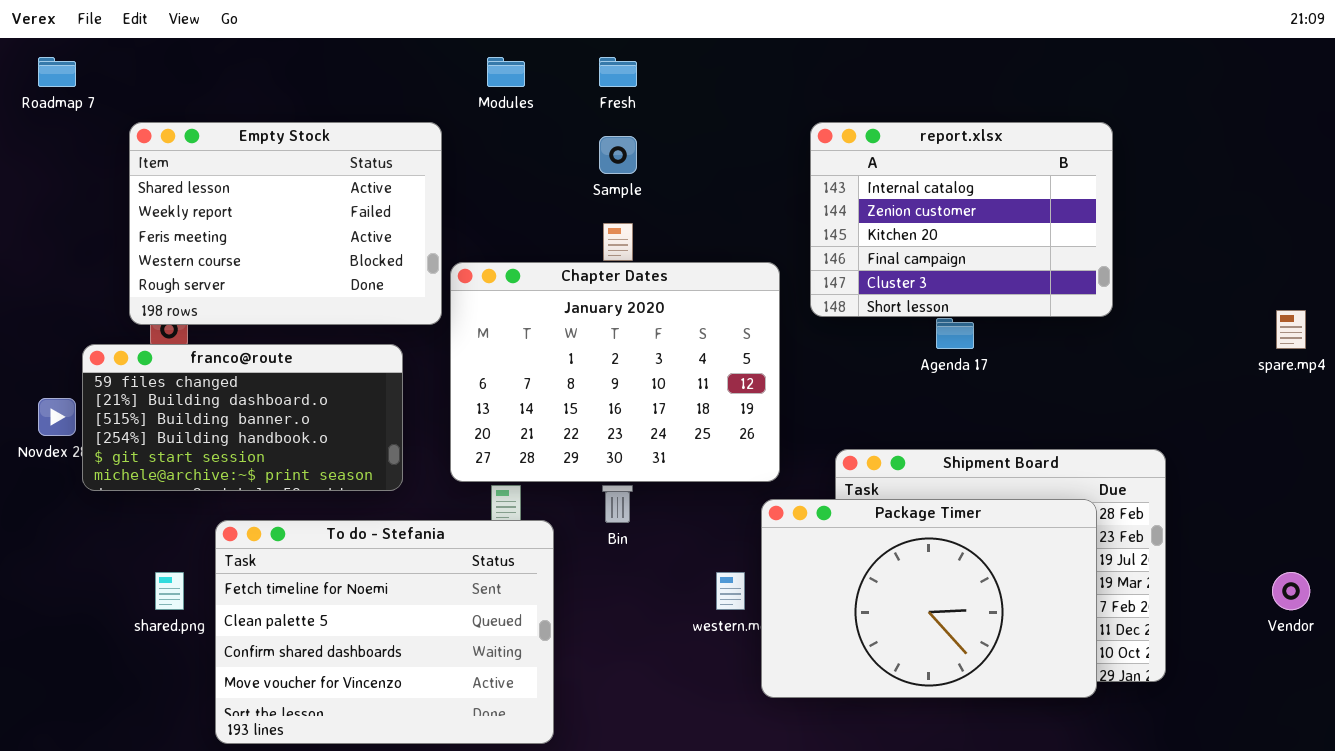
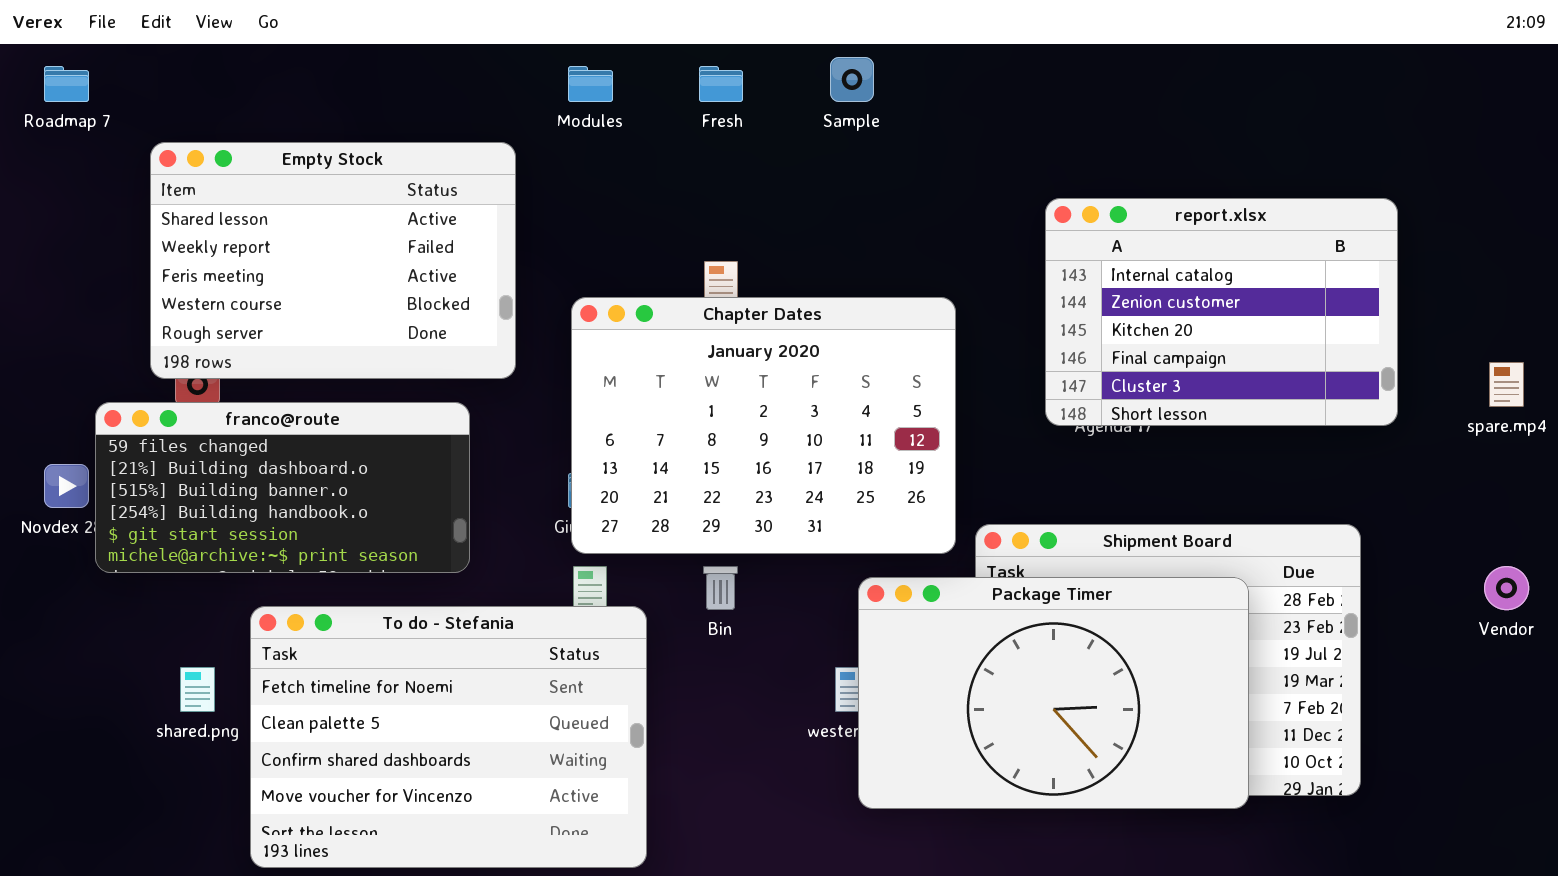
report.xlsx: [810,122,1113,317] -> [1045,198,1398,426], moved
Sample: [599,136,637,174] -> [830,57,874,102], moved
Chapter Dates: [450,262,780,482] -> [571,297,956,554], moved
Package Timer: [761,499,1097,698] -> [858,577,1249,809], moved
Vendor: [1272,572,1310,610] -> [1484,566,1529,610], moved

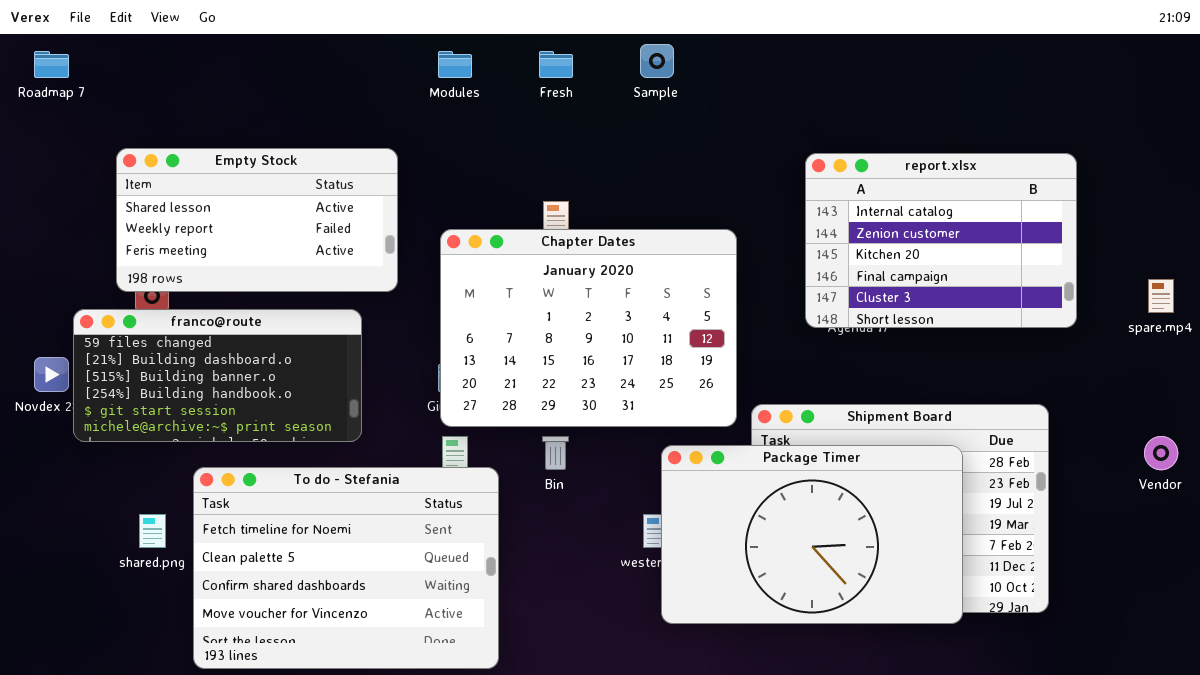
Empty Stock: [150,142,516,379] -> [116,148,398,292], resized

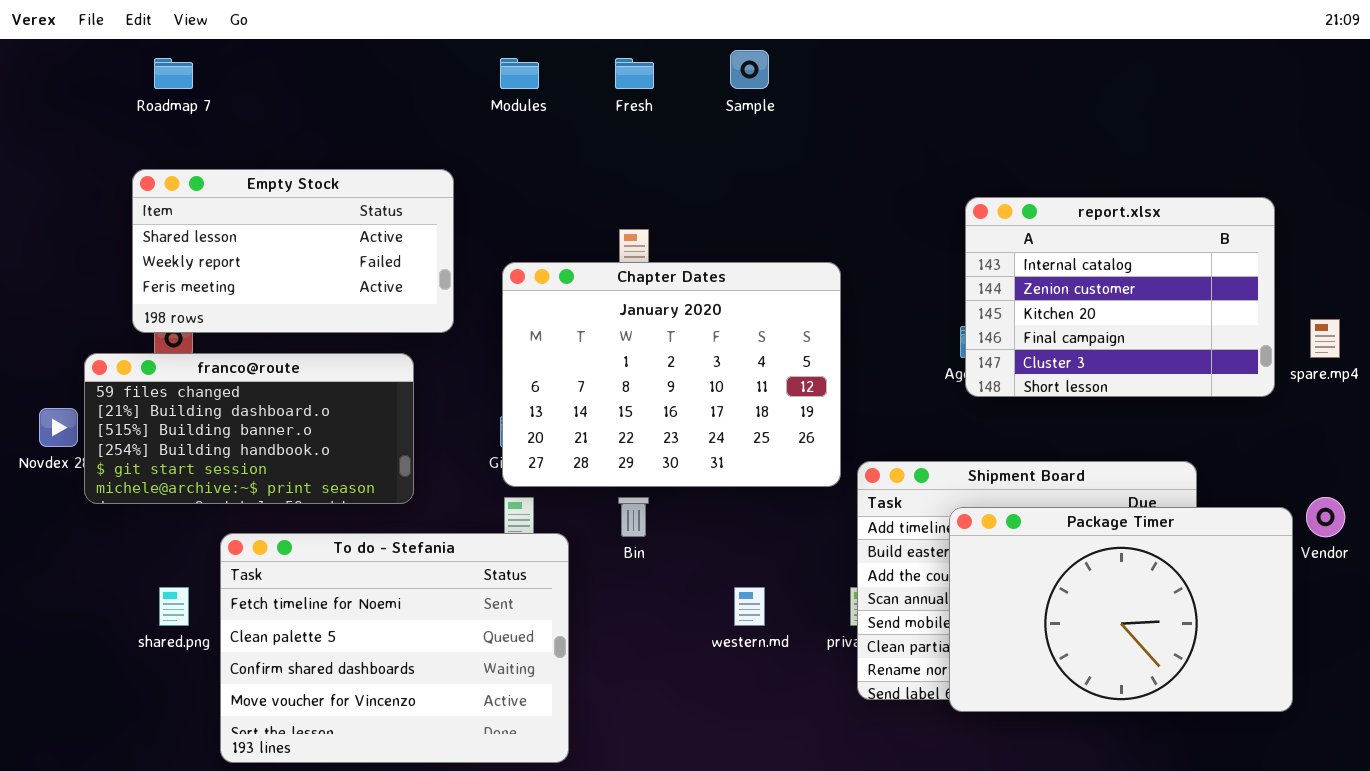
Roadmap 7: [34,51,69,78] -> [154,58,193,89], moved
report.xlsx: [805,153,1077,328] -> [965,197,1275,397], moved
Package Timer: [661,445,963,624] -> [949,507,1293,712], moved

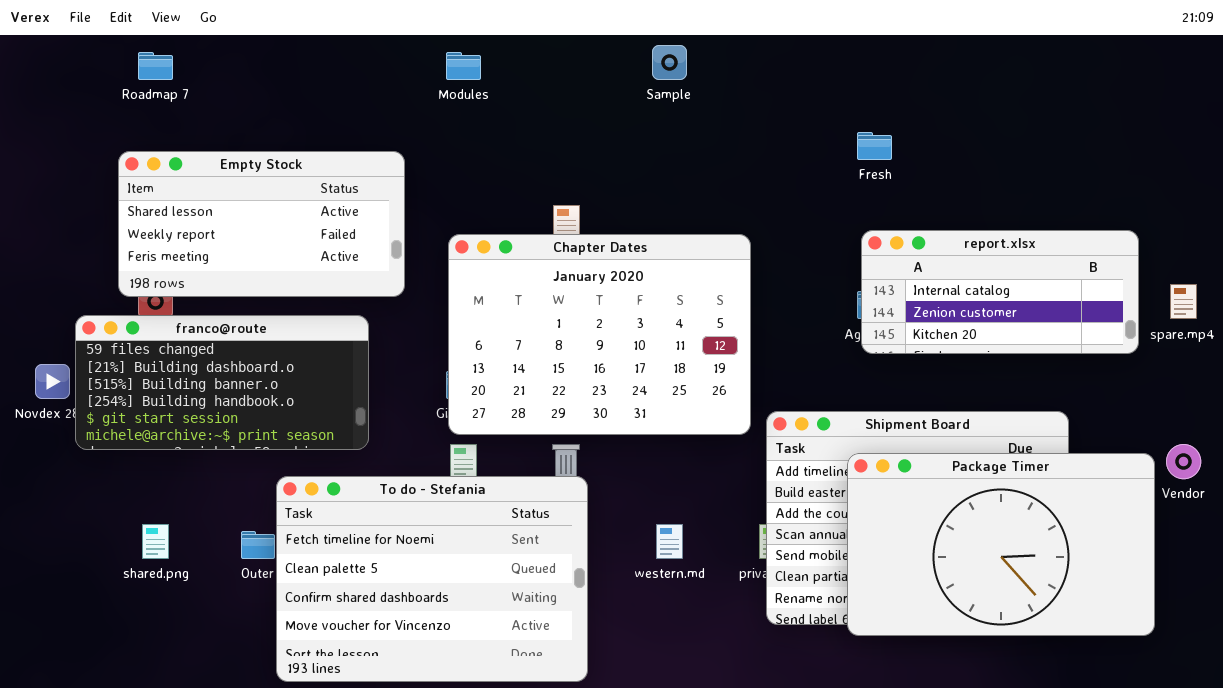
Fresh: [615,58,654,89] -> [857,132,892,160], moved
report.xlsx: [965,197,1275,397] -> [861,230,1139,354], resized
To do - Stefania: [220,533,569,763] -> [276,476,588,682], moved

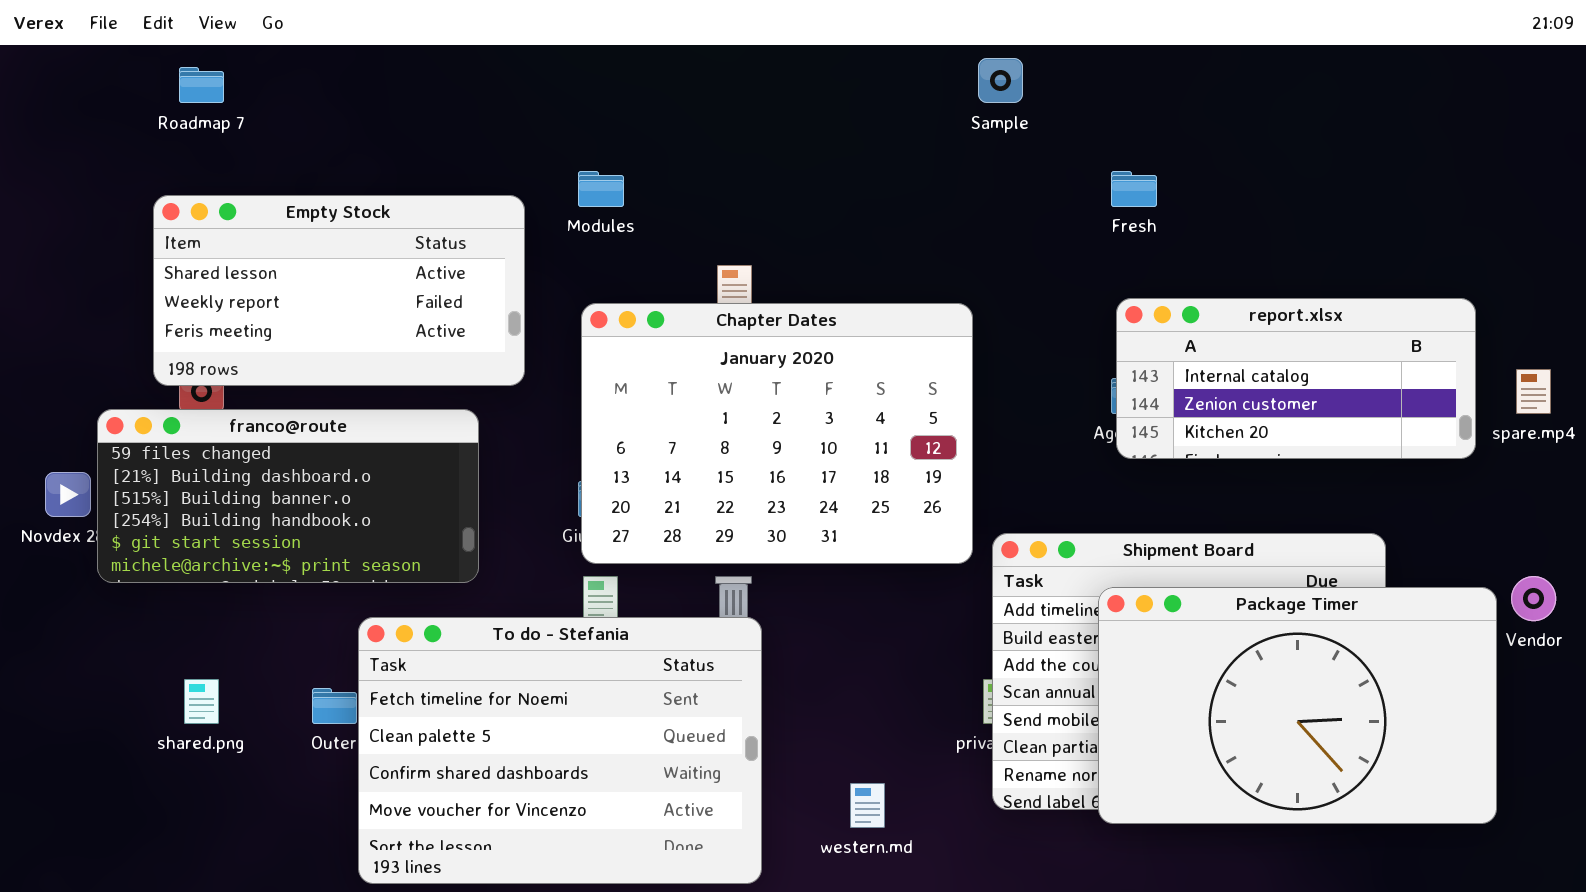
Sample: [652,45,687,80] -> [978,58,1023,103], moved
Modules: [446,52,481,80] -> [578,171,624,207], moved
western.md: [656,524,683,559] -> [850,783,885,828], moved

